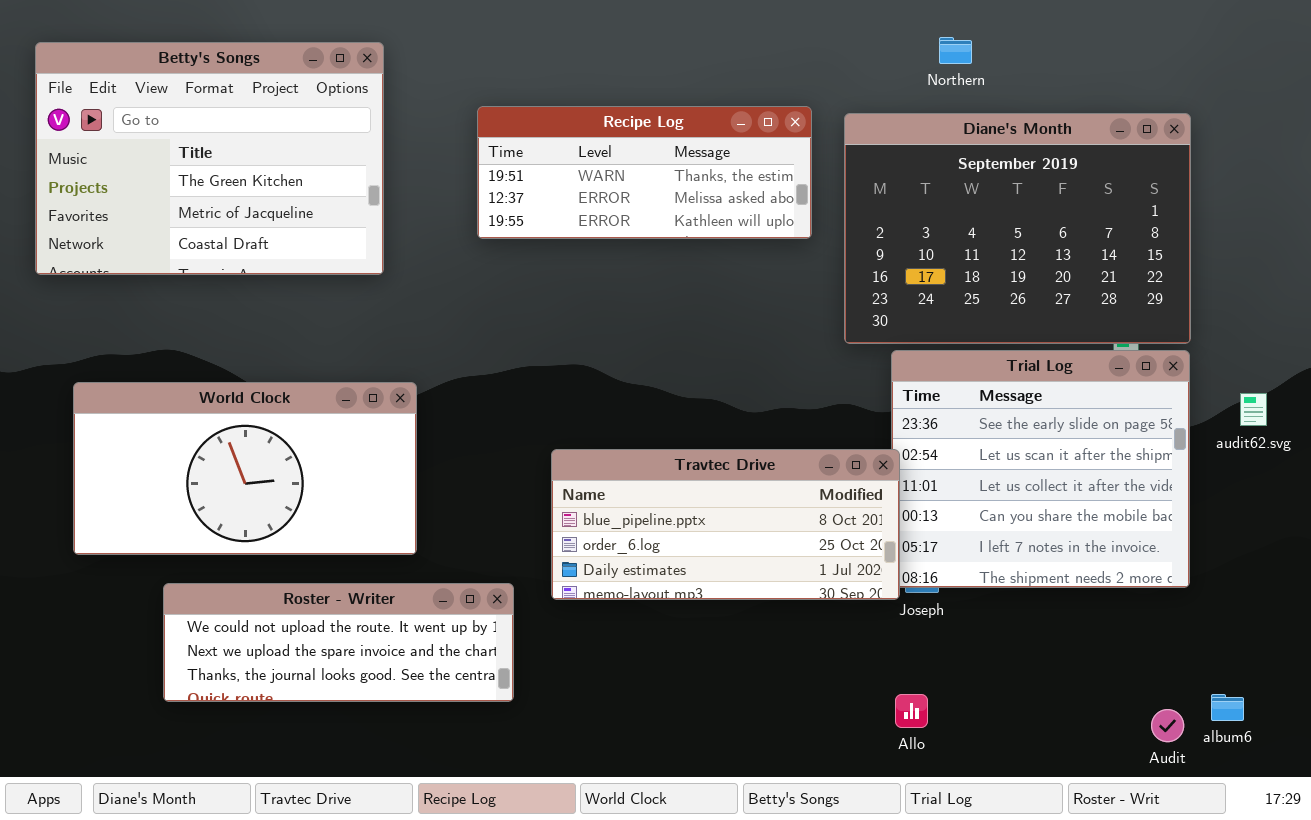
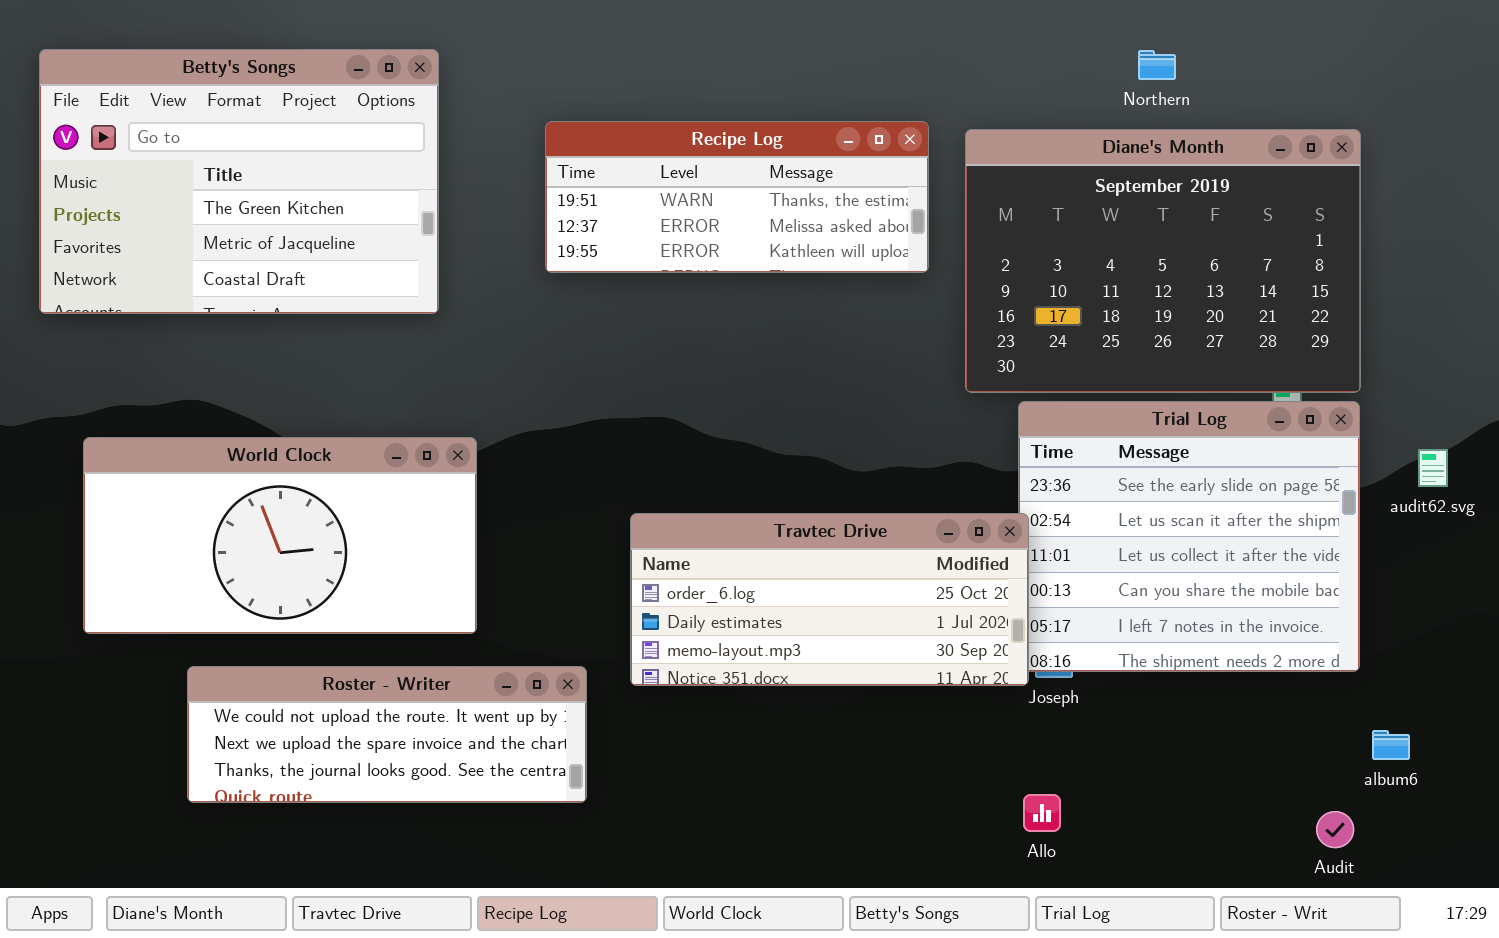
Northern: [939,37,972,64] -> [1138,50,1176,80], moved
Travtec Drive: [551,449,900,600] -> [630,513,1029,686], scrolled down 1 row
album6: [1211,694,1244,721] -> [1372,730,1410,760], moved

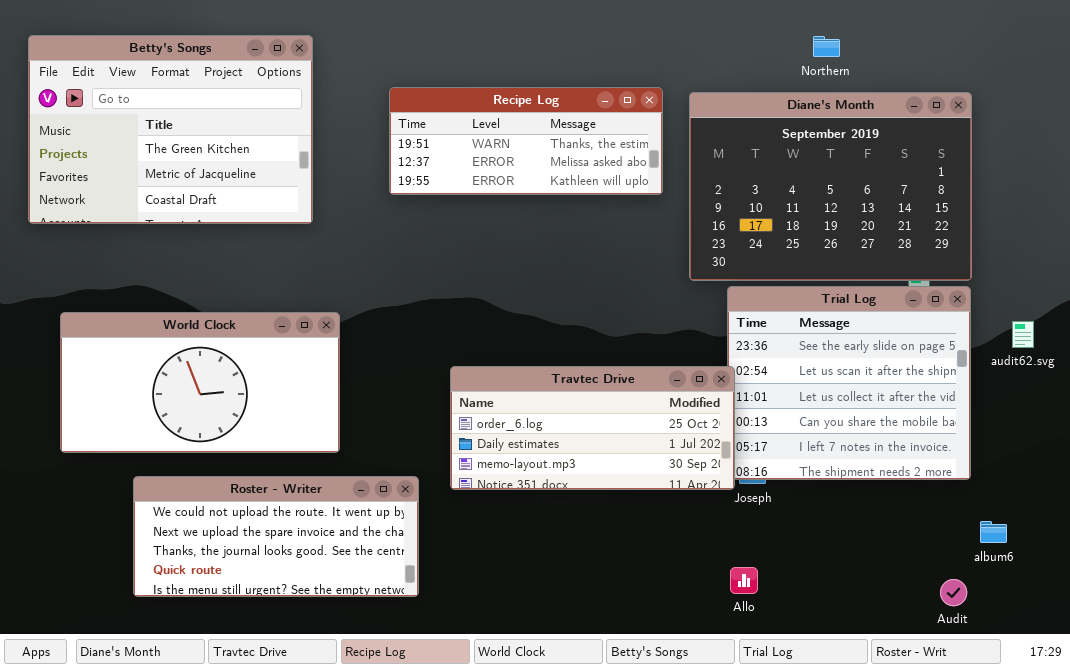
Roster - Writer: [187,666,587,803] -> [133,476,419,597], resized

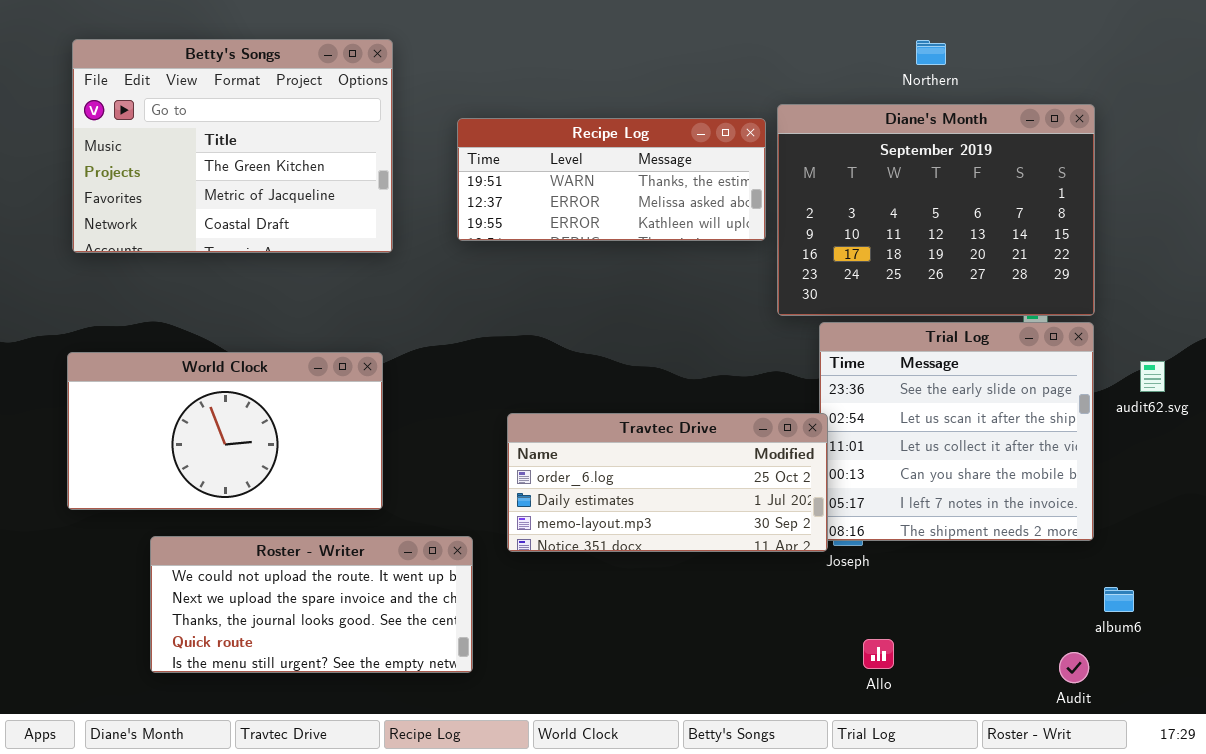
Betty's Songs: [28,35,313,224] -> [72,39,393,253], moved
Recipe Log: [389,87,663,195] -> [457,118,766,241], moved
Allo: [730,567,758,594] -> [863,639,894,669], moved

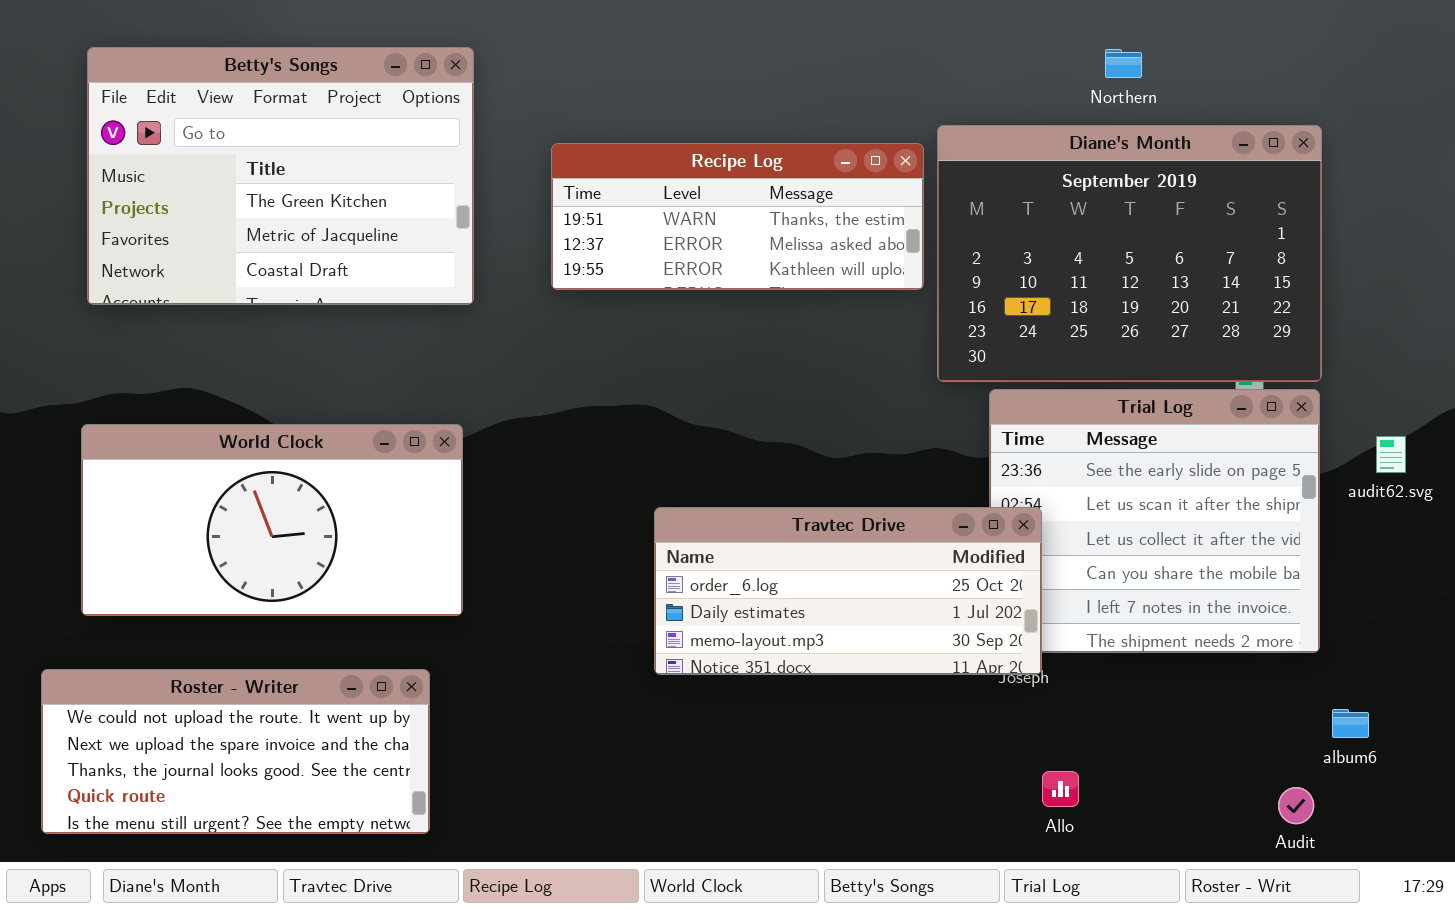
Travtec Drive: [507,413,828,552] -> [654,507,1042,675], moved
Roster - Writer: [150,536,473,673] -> [41,669,430,834], moved

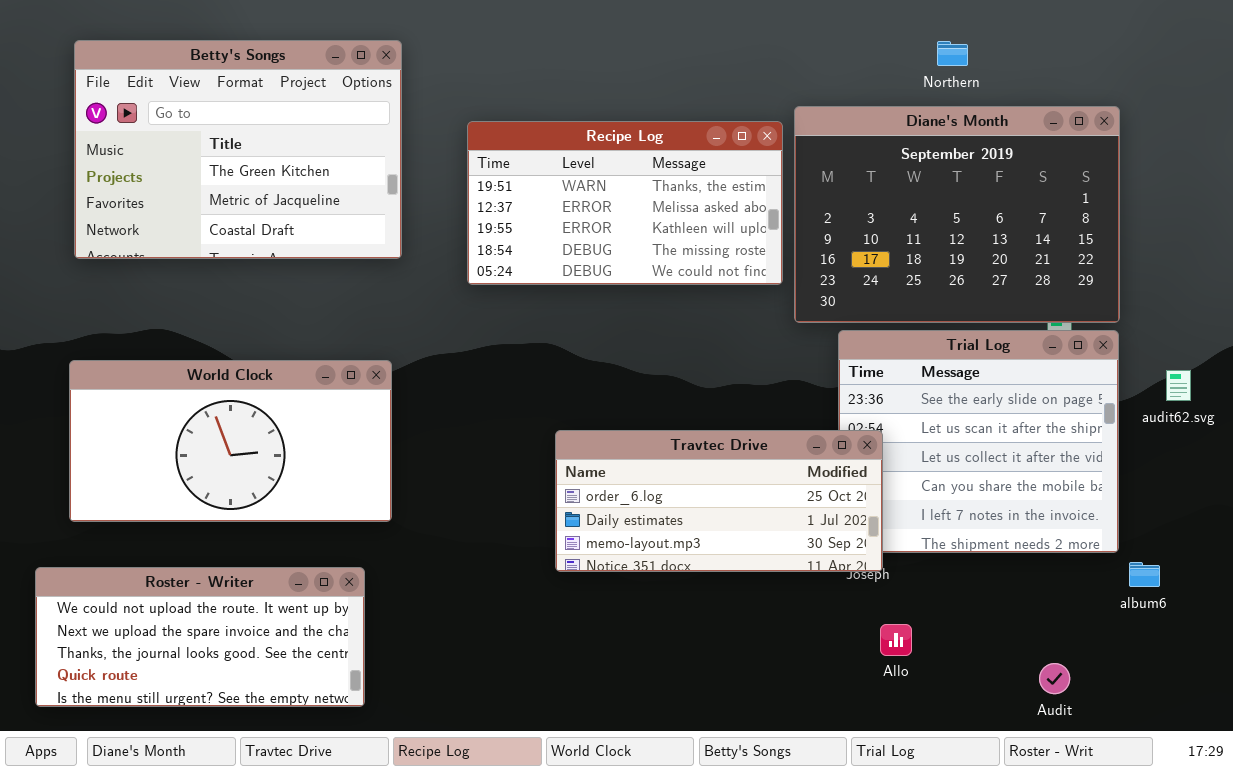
Recipe Log: [551,143,924,290] -> [467,121,783,285], resized
album6: [1332,709,1369,738] -> [1129,562,1160,587], moved
Allo: [1042,771,1079,807] -> [880,624,912,656], moved
Audit: [1278,787,1314,824] -> [1039,663,1070,694], moved

